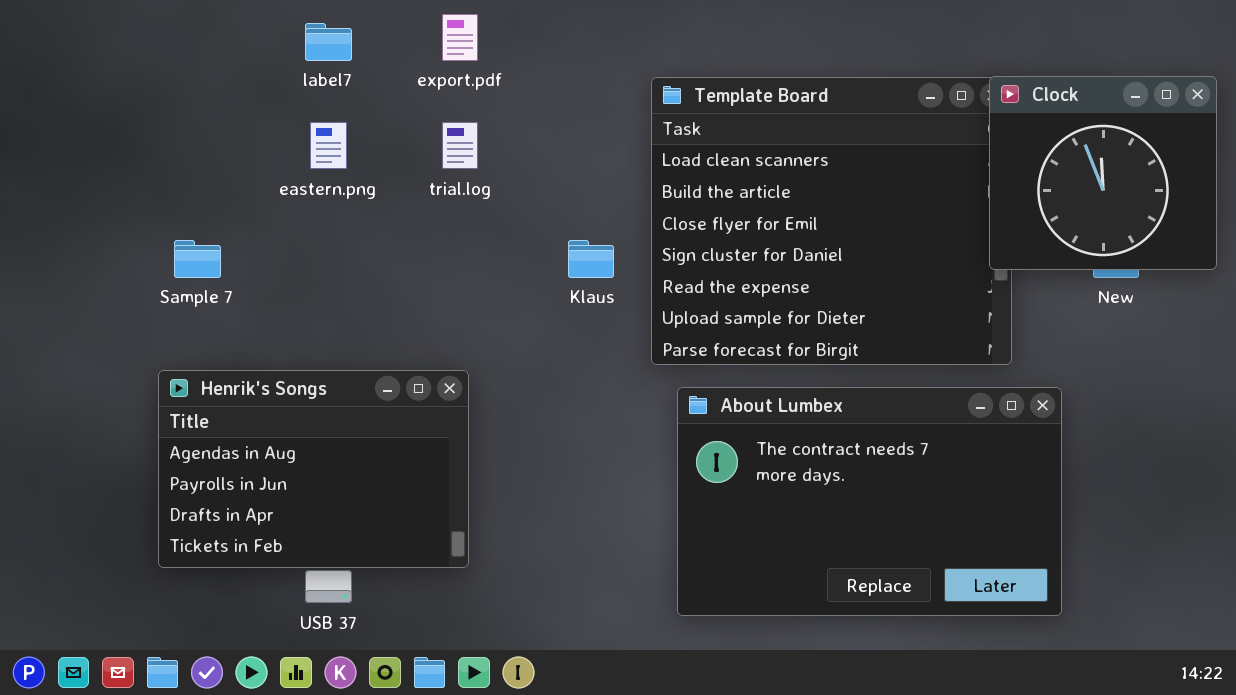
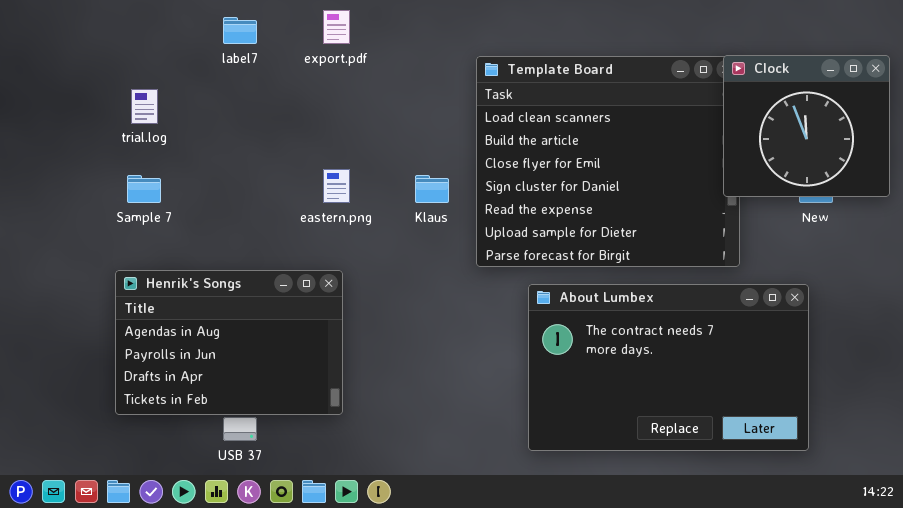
eastern.png: [310,122,347,169] -> [323,169,350,203], moved
trial.log: [442,122,478,169] -> [131,89,158,124], moved
About Lumbex: [677,387,1062,616] -> [528,284,809,451], moved

